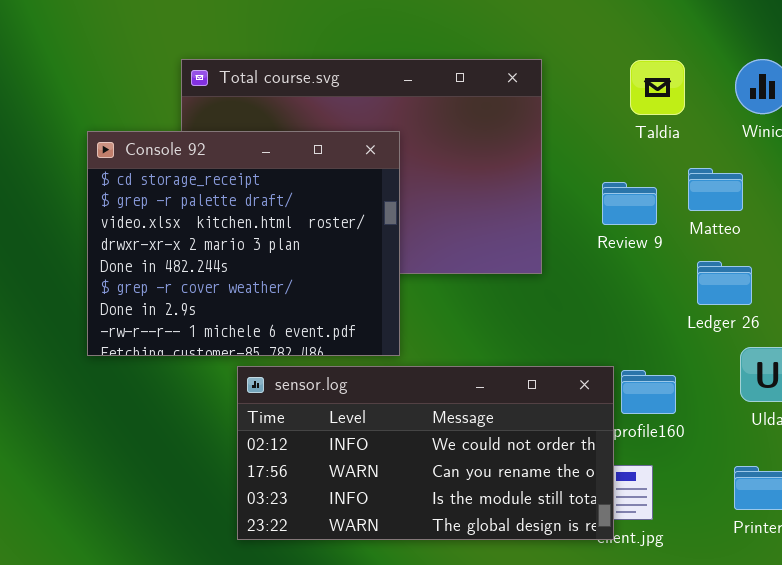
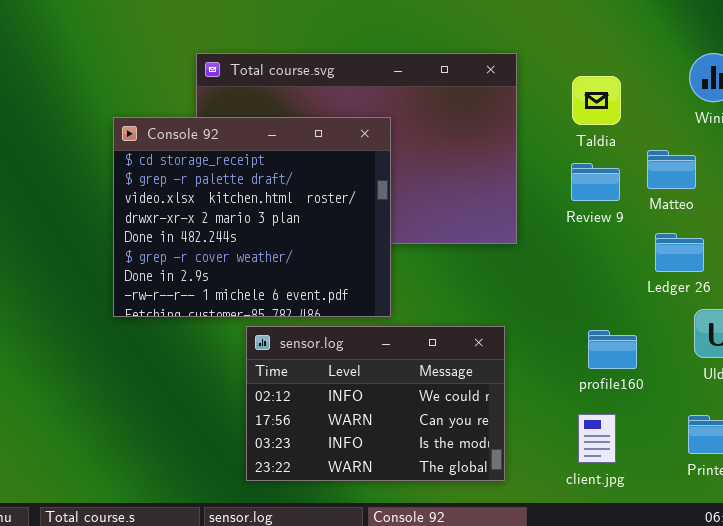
Taldia: [630,60,685,115] -> [572,76,621,125], moved
sensor.log: [237,366,614,540] -> [246,326,505,481], resized

